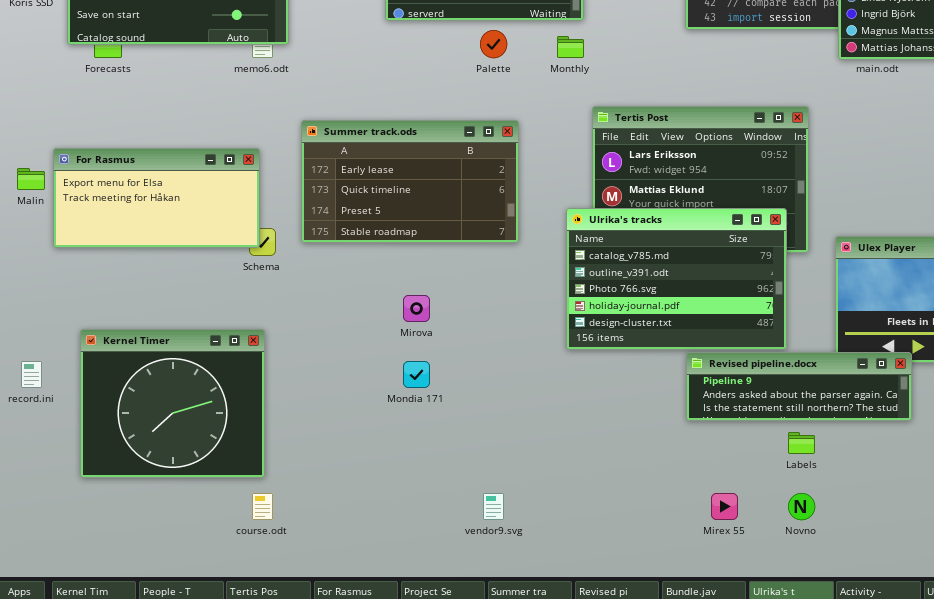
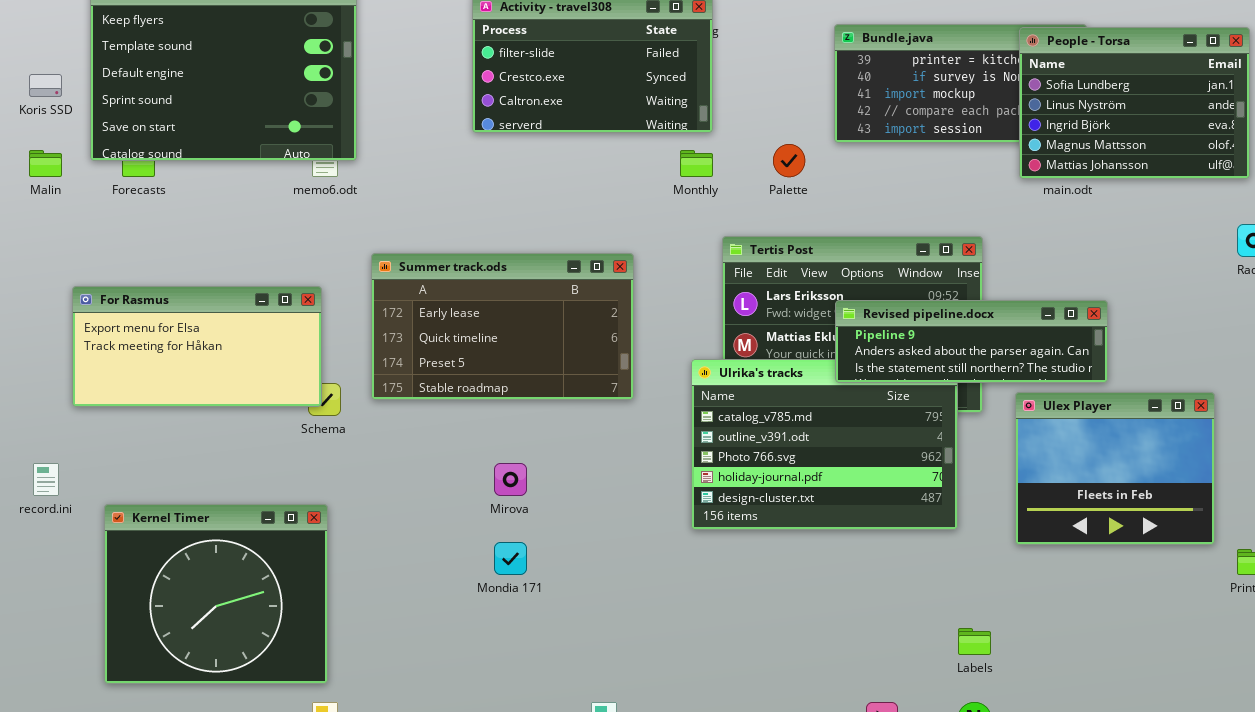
Palette: [480,30,507,58] -> [773,144,805,177], moved
Malin: [17,168,45,190] -> [29,150,62,177], moved
Revised pipeline.docx: [686,352,912,421] -> [835,300,1108,383], moved
record.ini: [21,361,42,388] -> [33,463,59,496], moved

